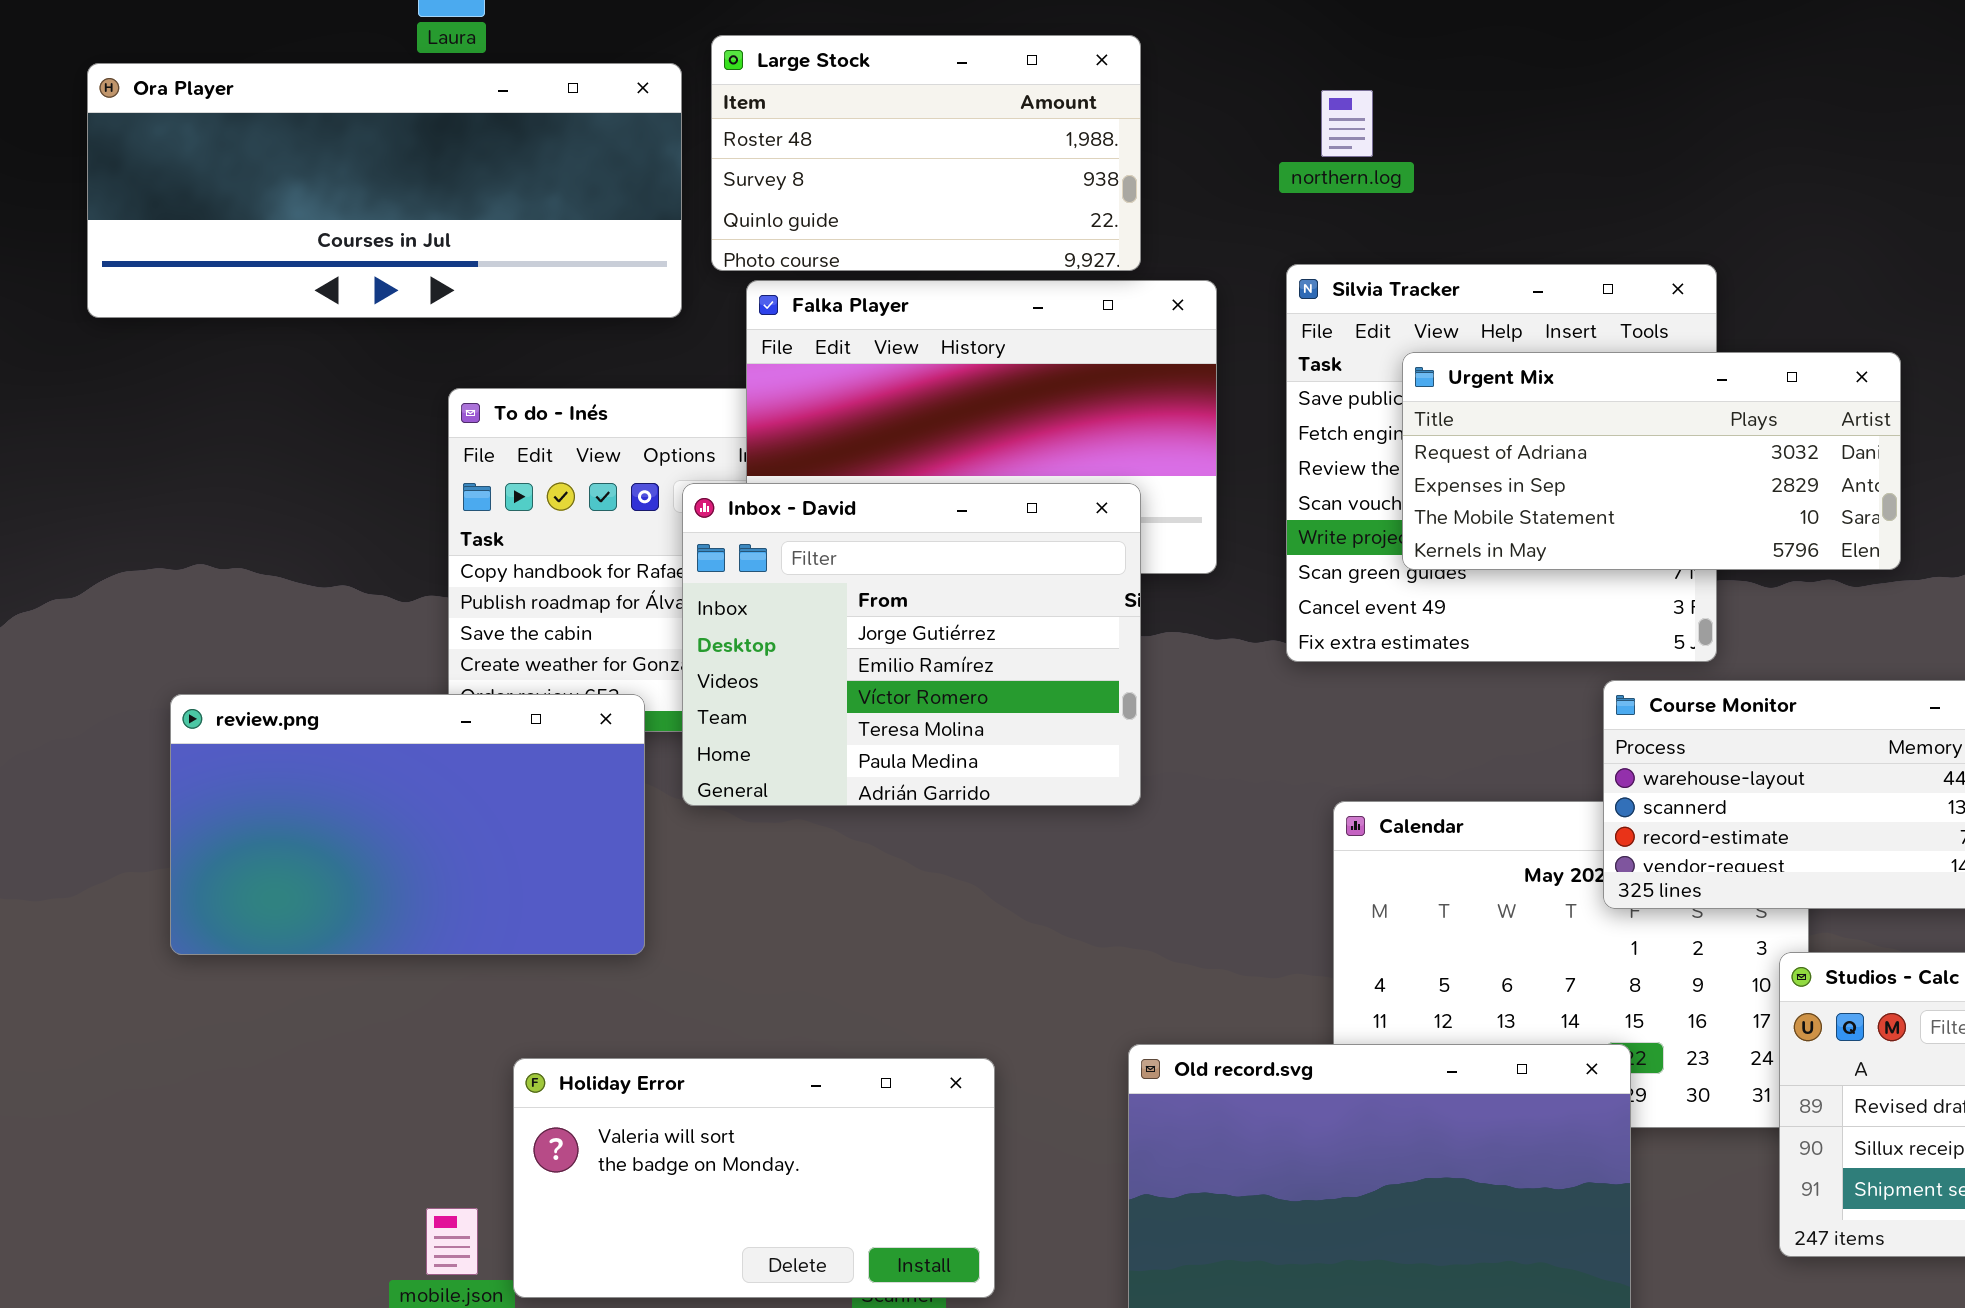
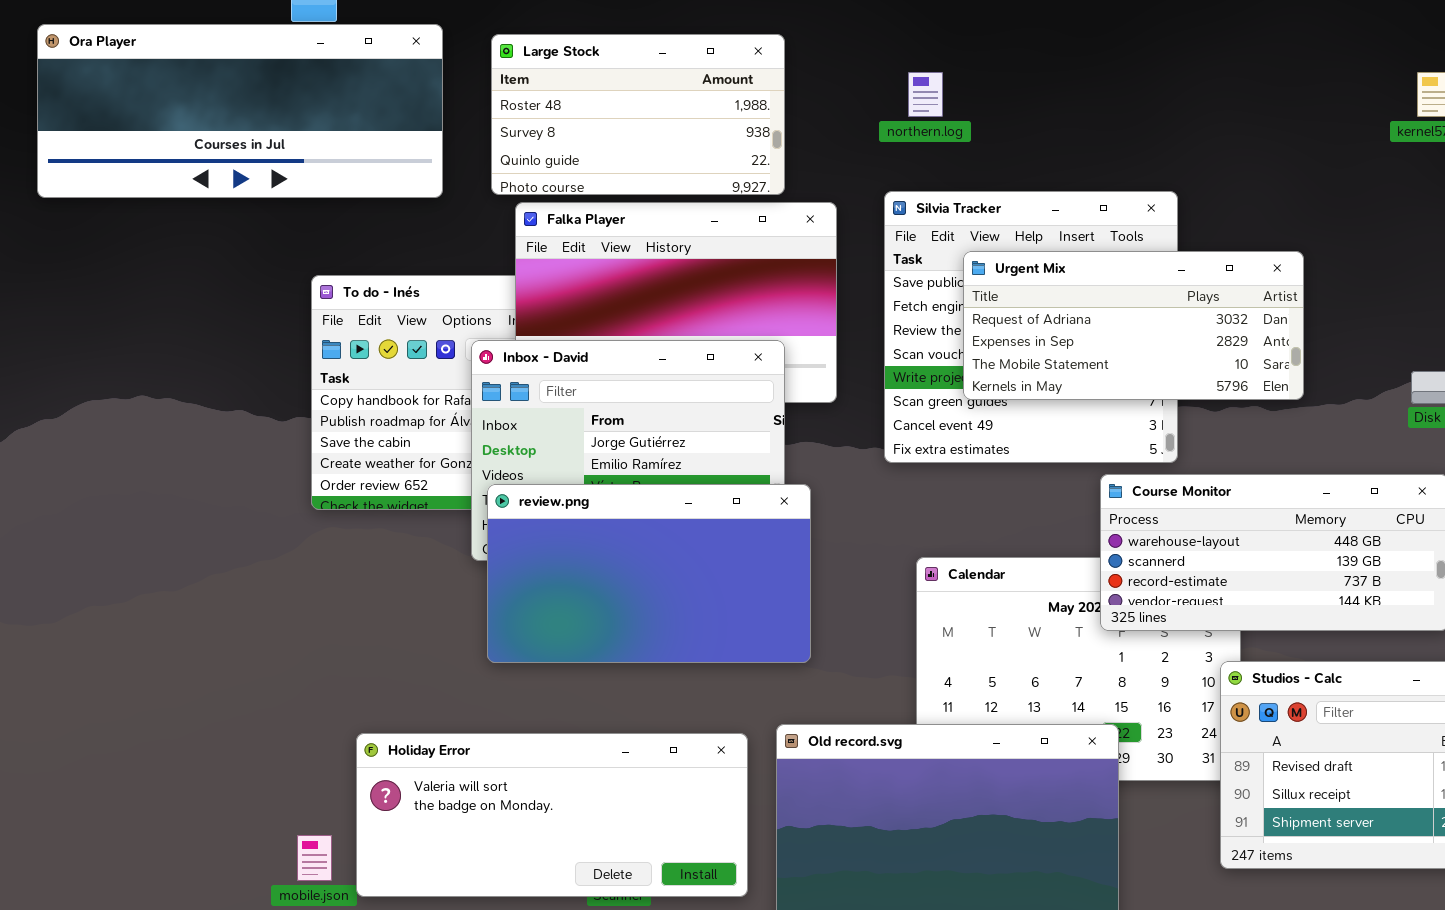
Ora Player: [87,63,682,318] -> [37,24,443,198], moved
review.png: [170,694,645,955] -> [487,484,811,663], moved
Holiday Error: [513,1058,995,1298] -> [356,733,748,897], resized

